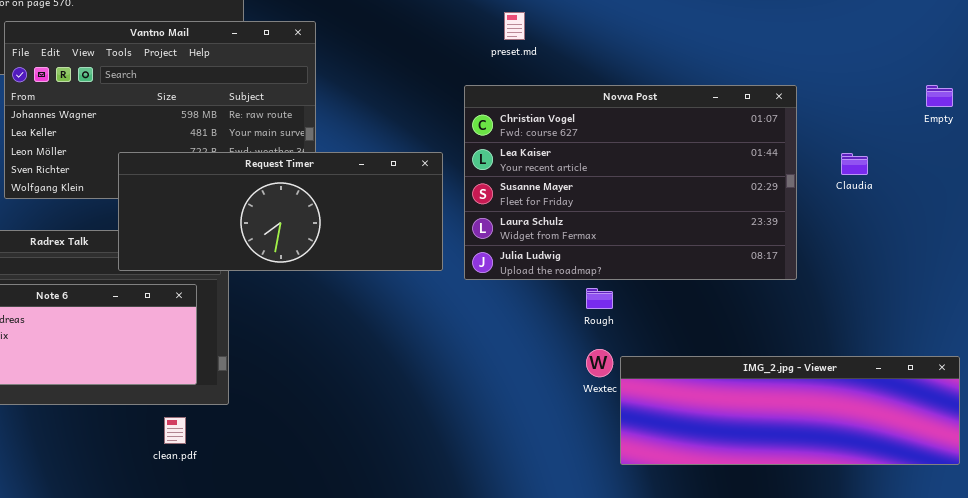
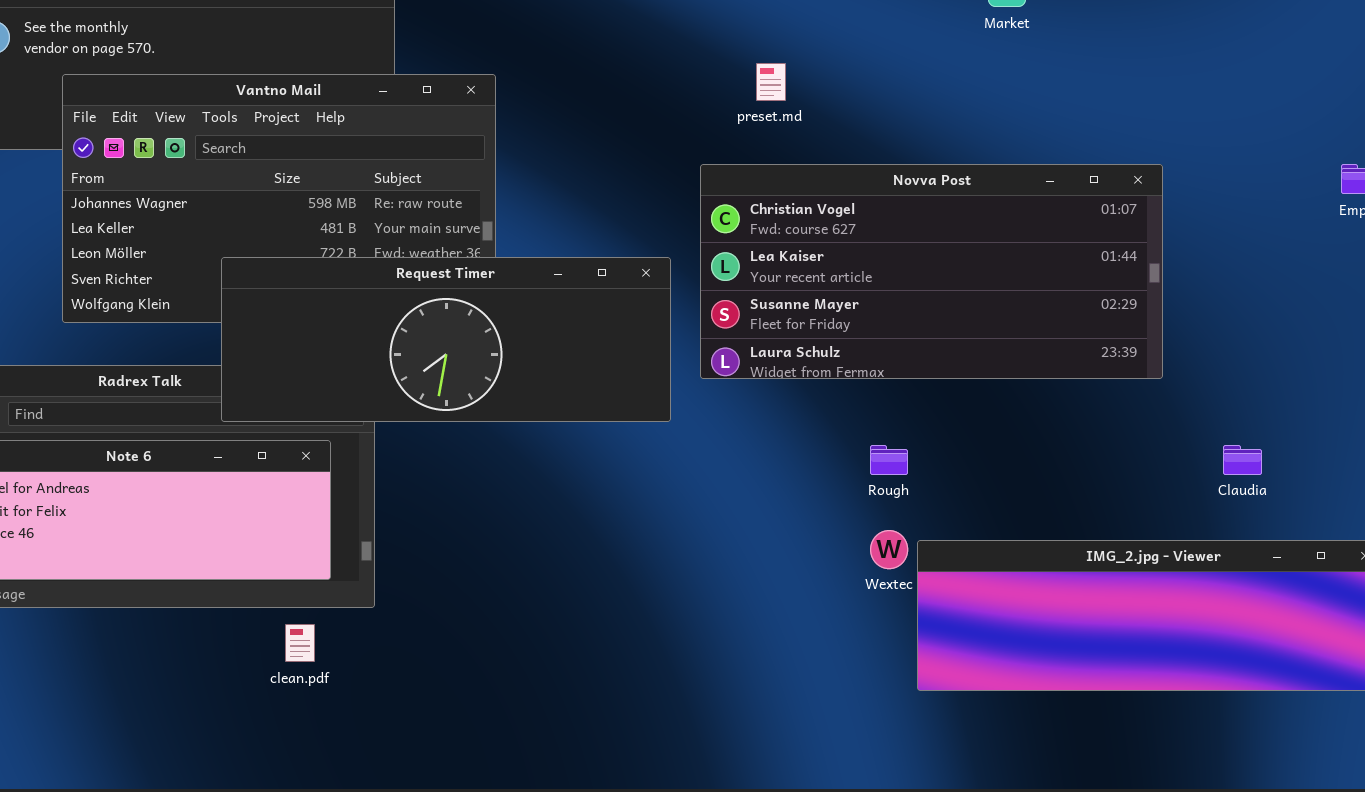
Novva Post: [464,85,797,280] -> [700,164,1163,379], resized
Claudia: [841,153,868,175] -> [1223,445,1262,475], moved

